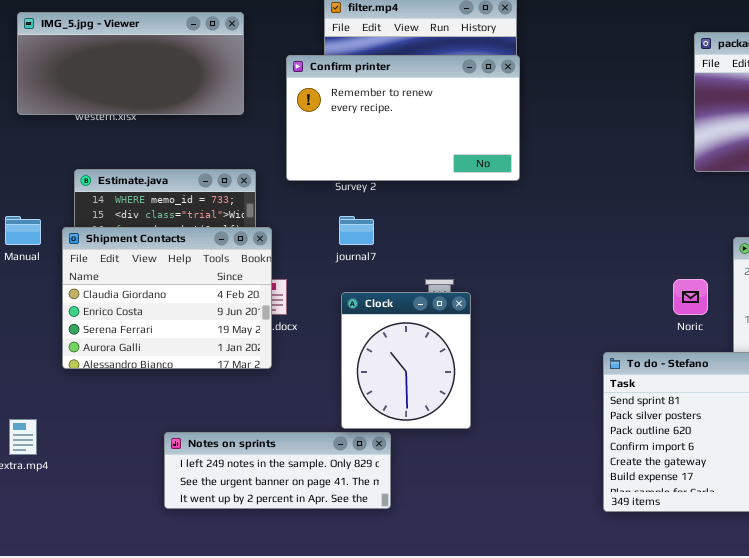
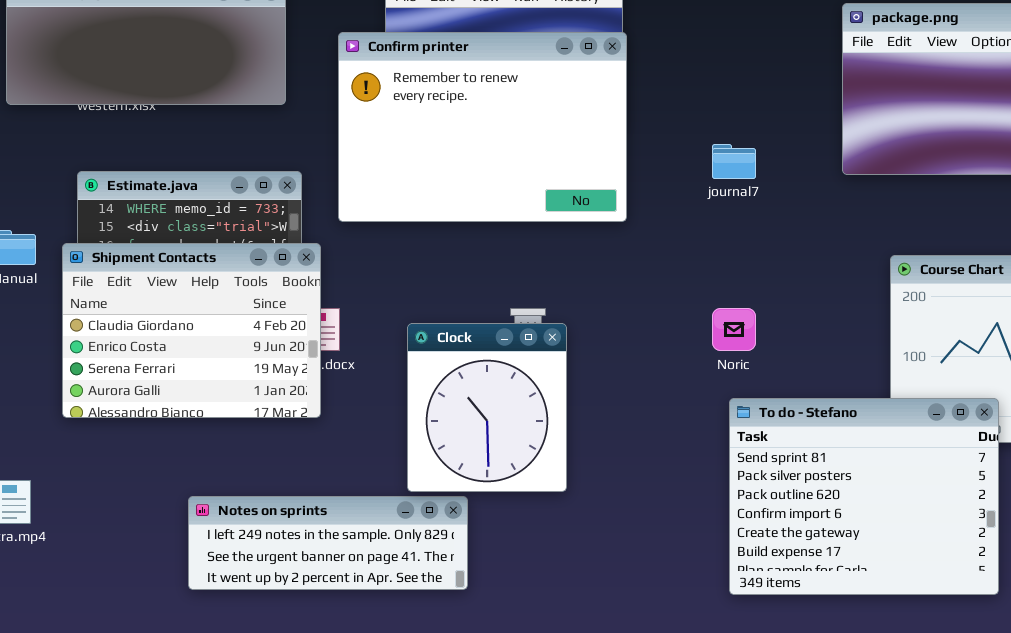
Confirm printer: [286,55,520,181] -> [338,32,627,222], resized
journal7: [339,216,374,245] -> [712,144,756,179], moved
Noric: [673,279,708,315] -> [712,308,756,351], moved

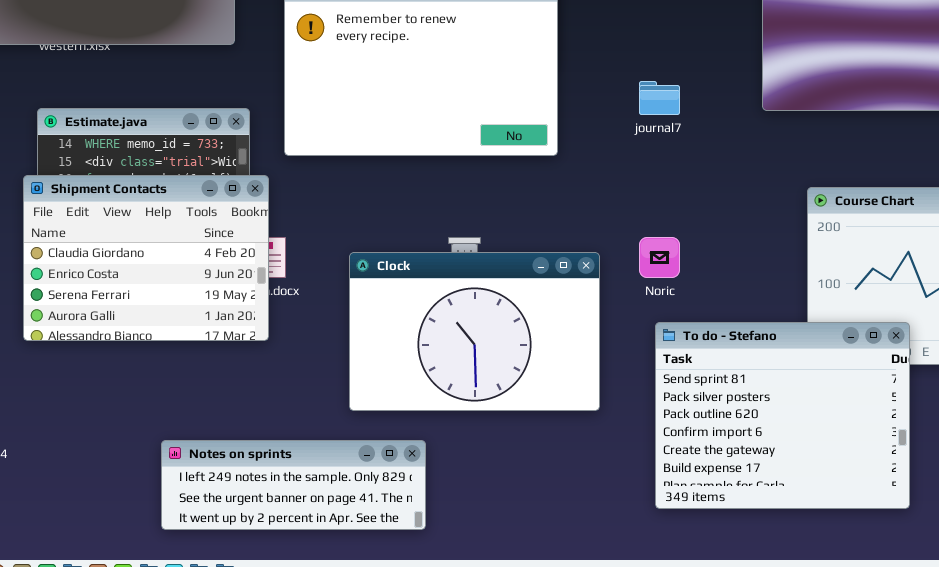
Clock: [407,323,567,492] -> [349,252,600,411], resized
Notes on sprints: [188,496,468,590] -> [161,440,426,530], moved

